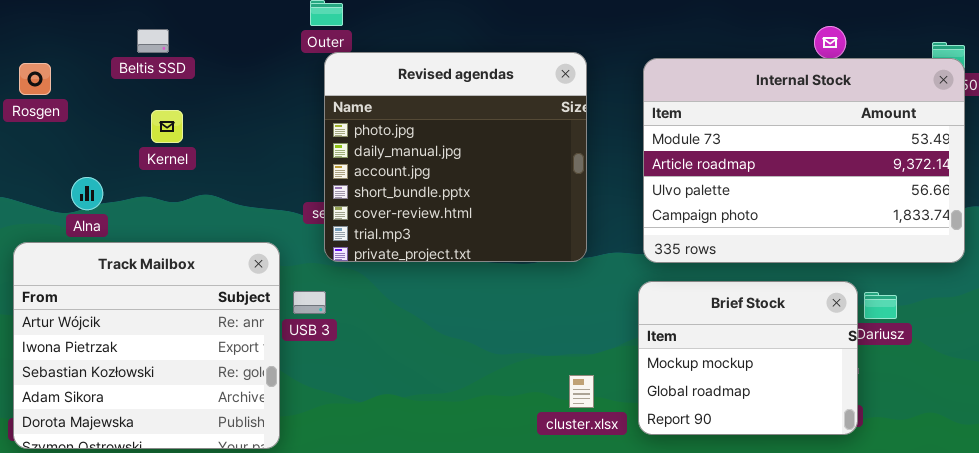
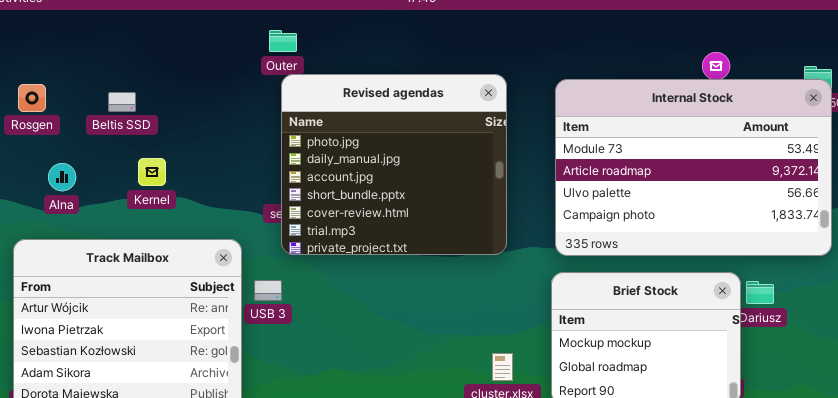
Beltis SSD: [137,29,169,53] -> [108,92,136,112], moved
Kernel: [151,110,183,143] -> [138,158,166,186], moved
Alna: [71,177,103,210] -> [48,163,76,191], moved

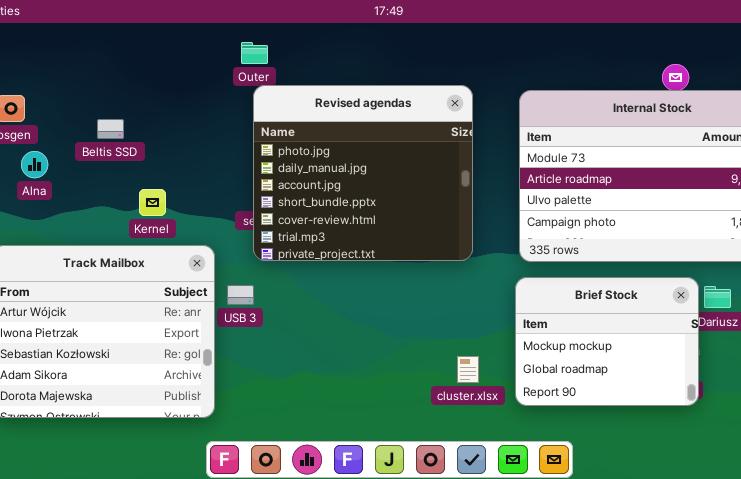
Beltis SSD: [108,92,136,112] -> [97,119,124,139], moved
Kernel: [138,158,166,186] -> [139,189,166,216], moved
Alna: [48,163,76,191] -> [21,151,48,178], moved

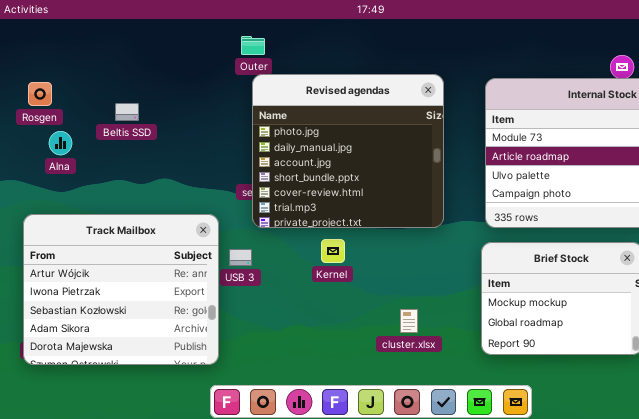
Kernel: [139,189,166,216] -> [321,239,345,263], moved
cluster.xlsx: [457,356,479,383] -> [400,309,418,333], moved

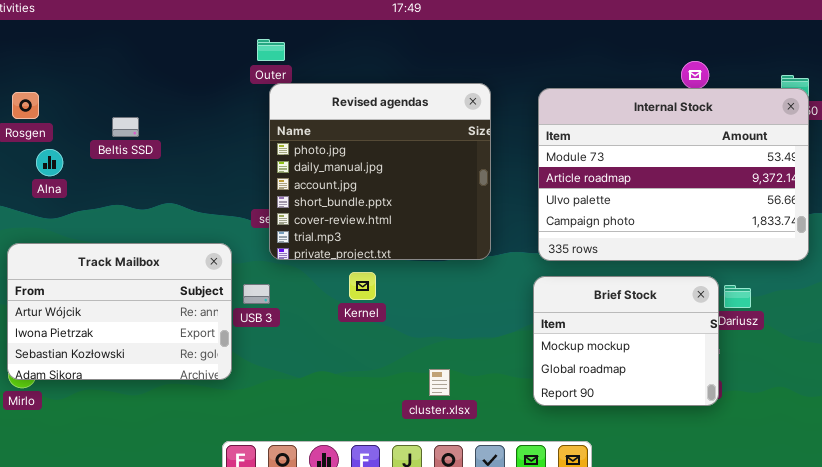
Track Mailbox: [23,214,219,365] -> [7,243,232,380], resized
cluster.xlsx: [400,309,418,333] -> [429,369,450,396], moved

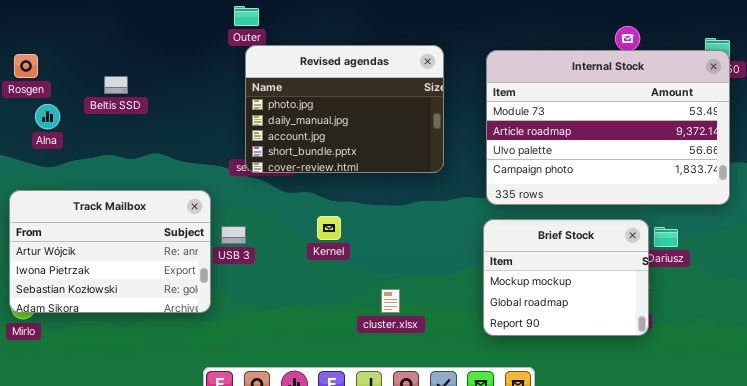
Revised agendas: [269,83,491,260] -> [245,45,444,173], resized
cluster.xlsx: [429,369,450,396] -> [381,289,400,313], moved

